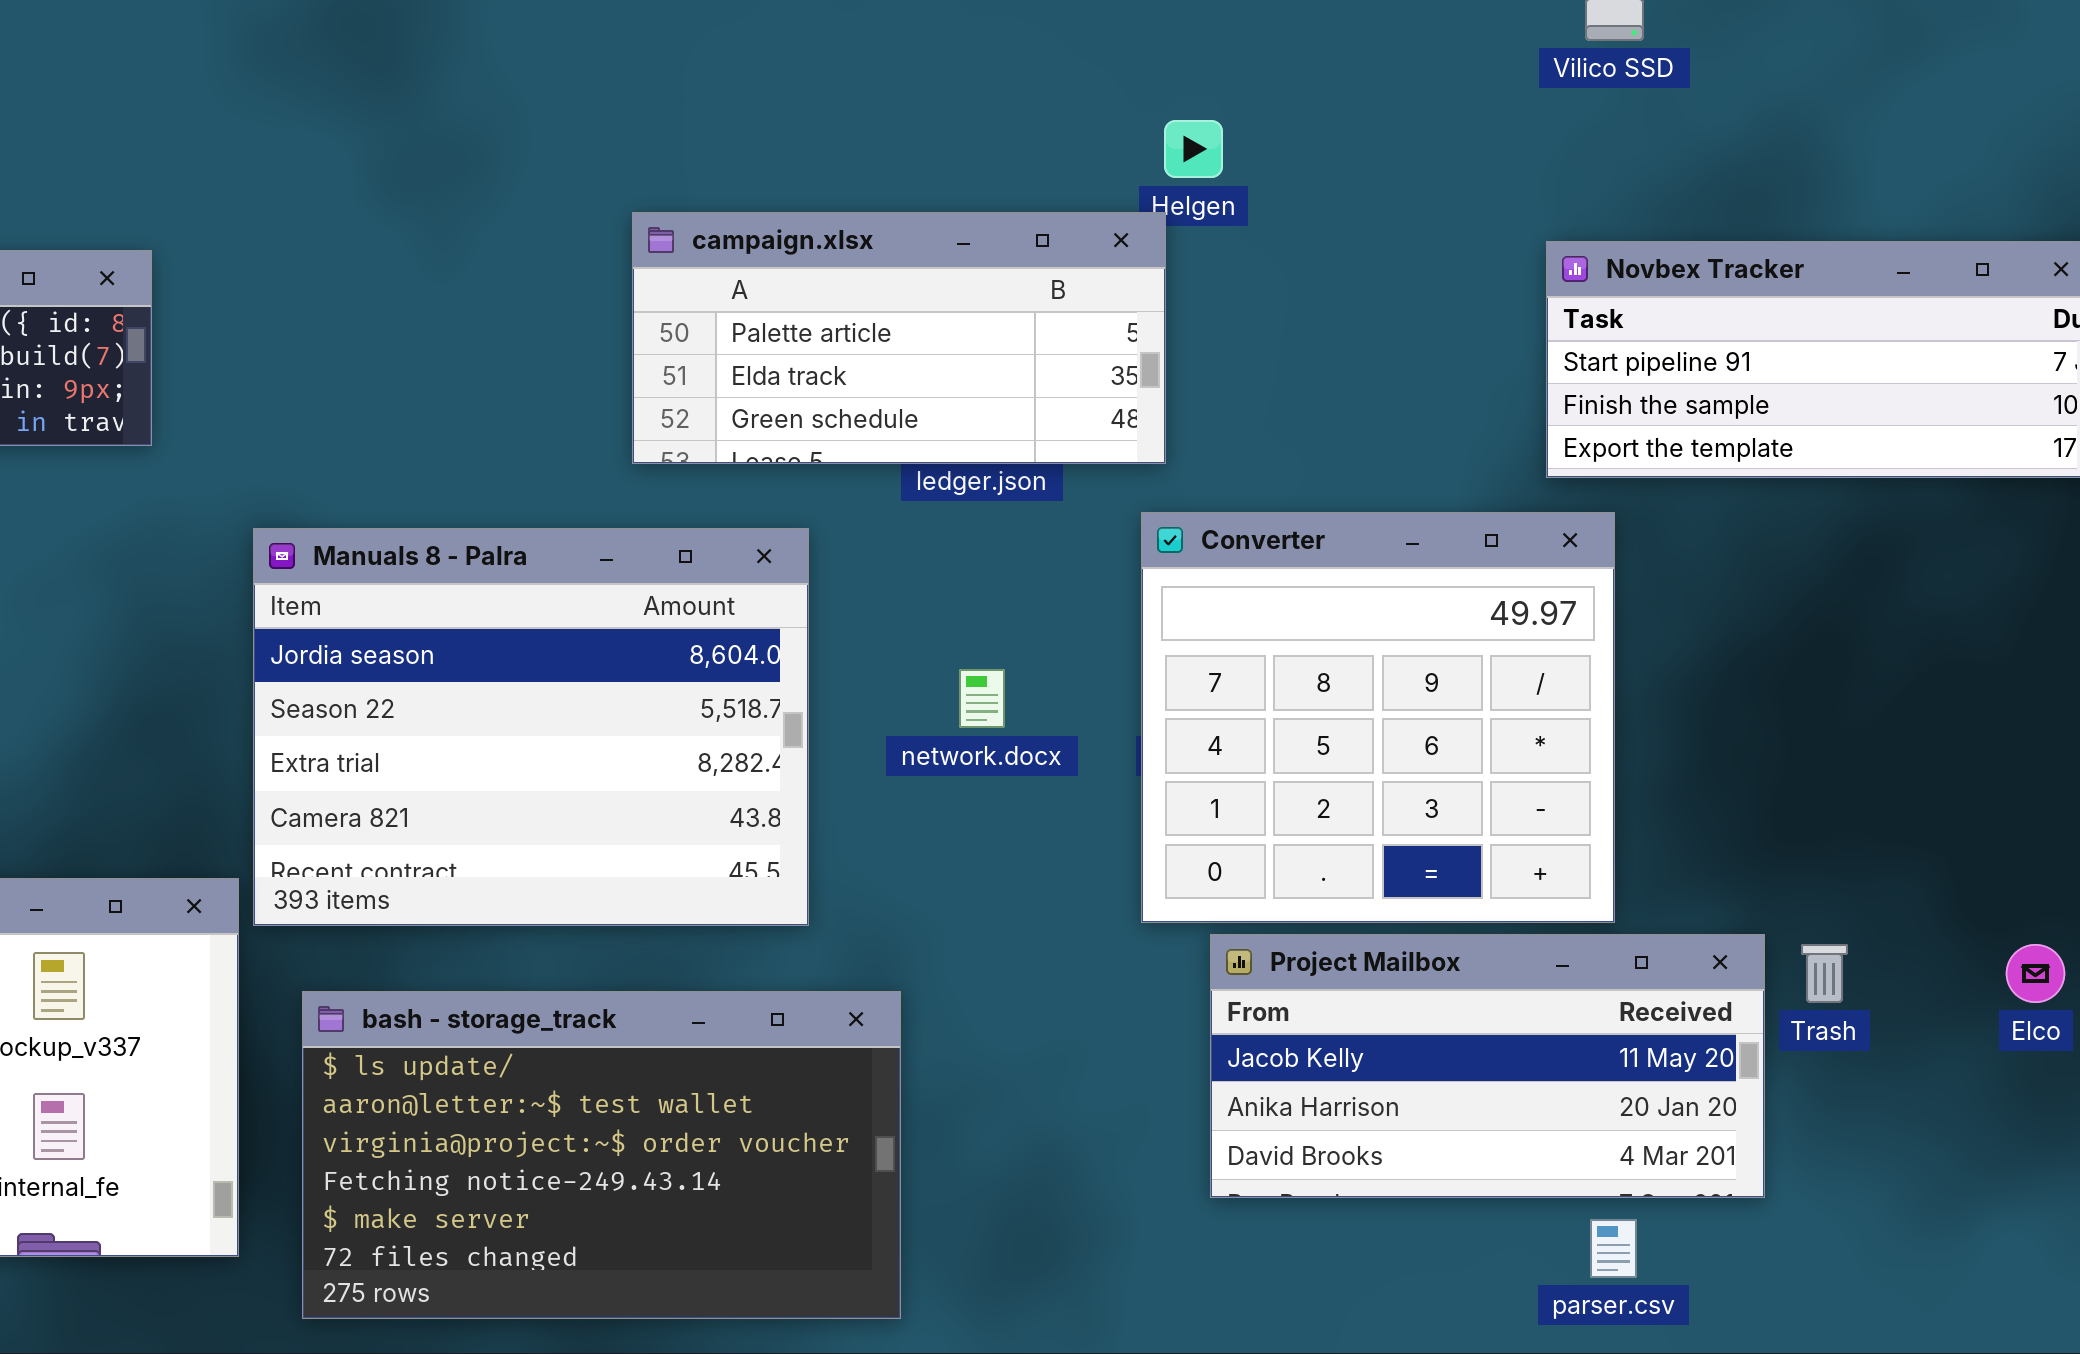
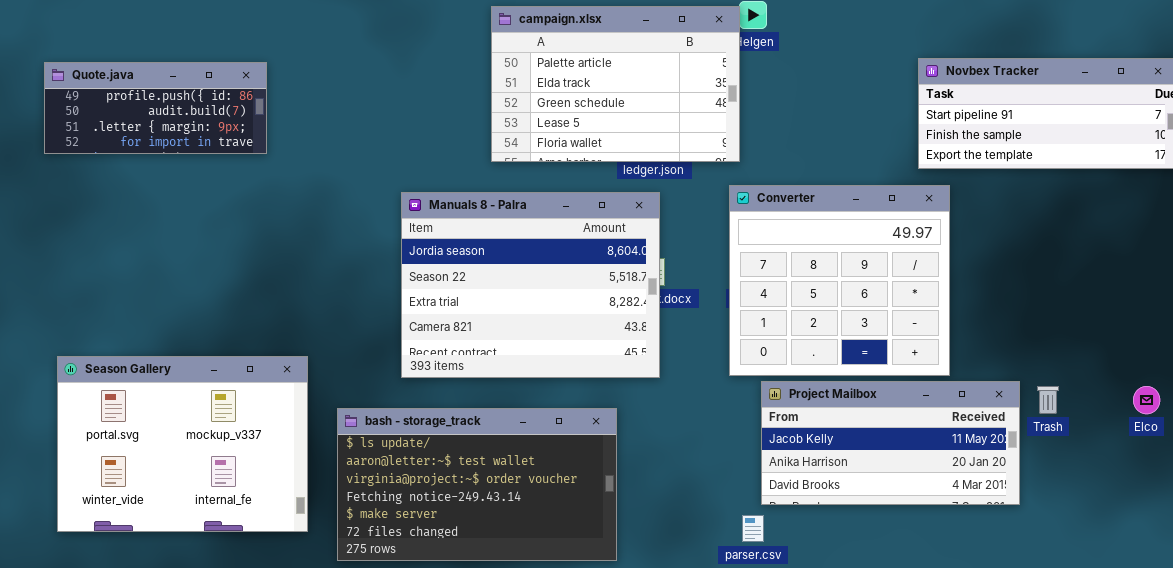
campaign.xlsx: [632,212,1166,464] -> [491,6,740,162], resized
Manuals 8 - Palra: [253,528,809,926] -> [401,192,660,378], moved
parser.csv: [1590,1219,1637,1278] -> [742,515,764,542], moved

